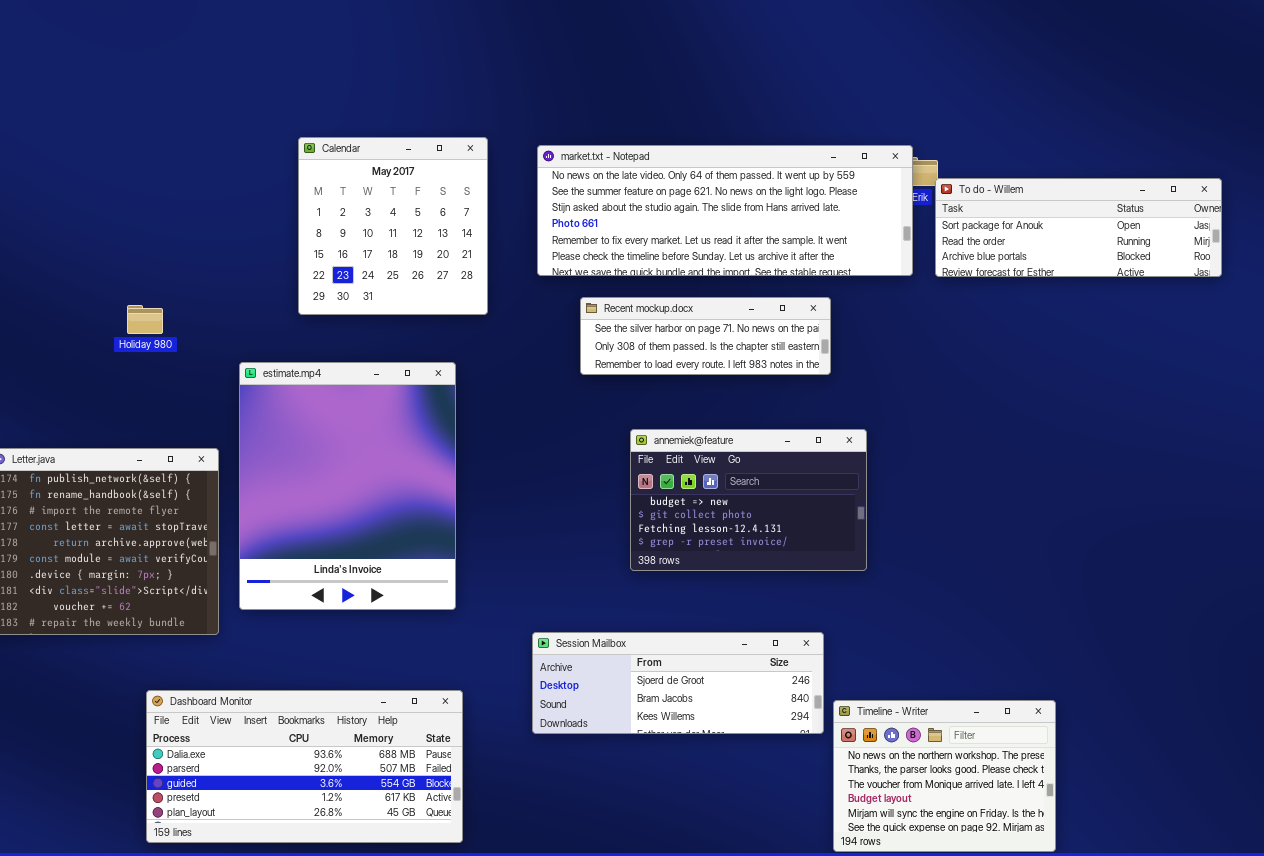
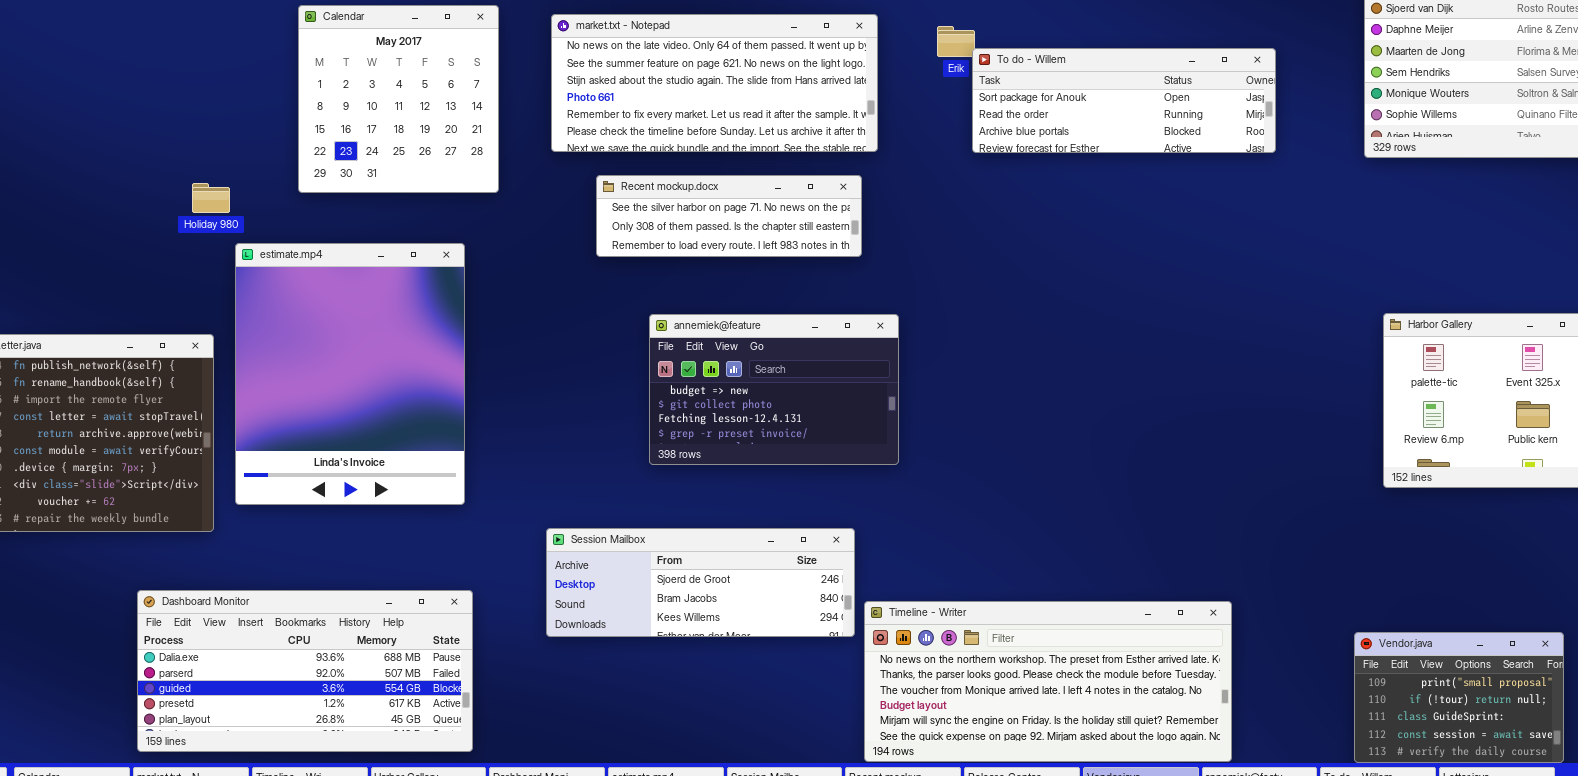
market.txt - Notepad: [537,145,913,276] -> [551,14,878,152], resized
Holiday 980: [127,305,163,334] -> [192,183,230,213], moved
Timeline - Writer: [833,700,1056,852] -> [864,601,1232,762], resized

